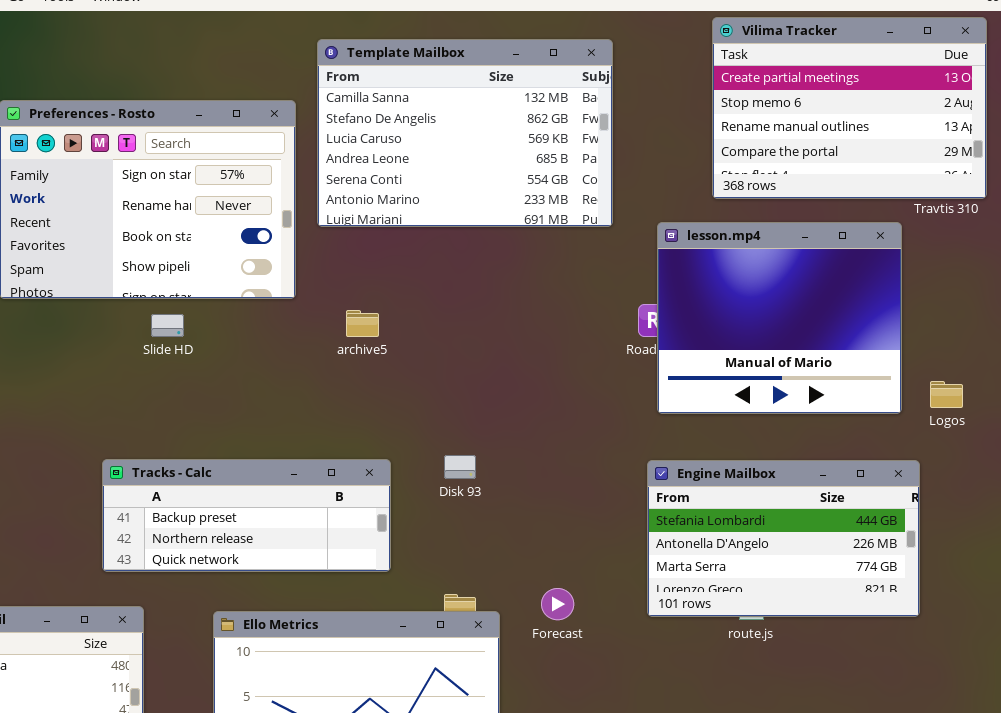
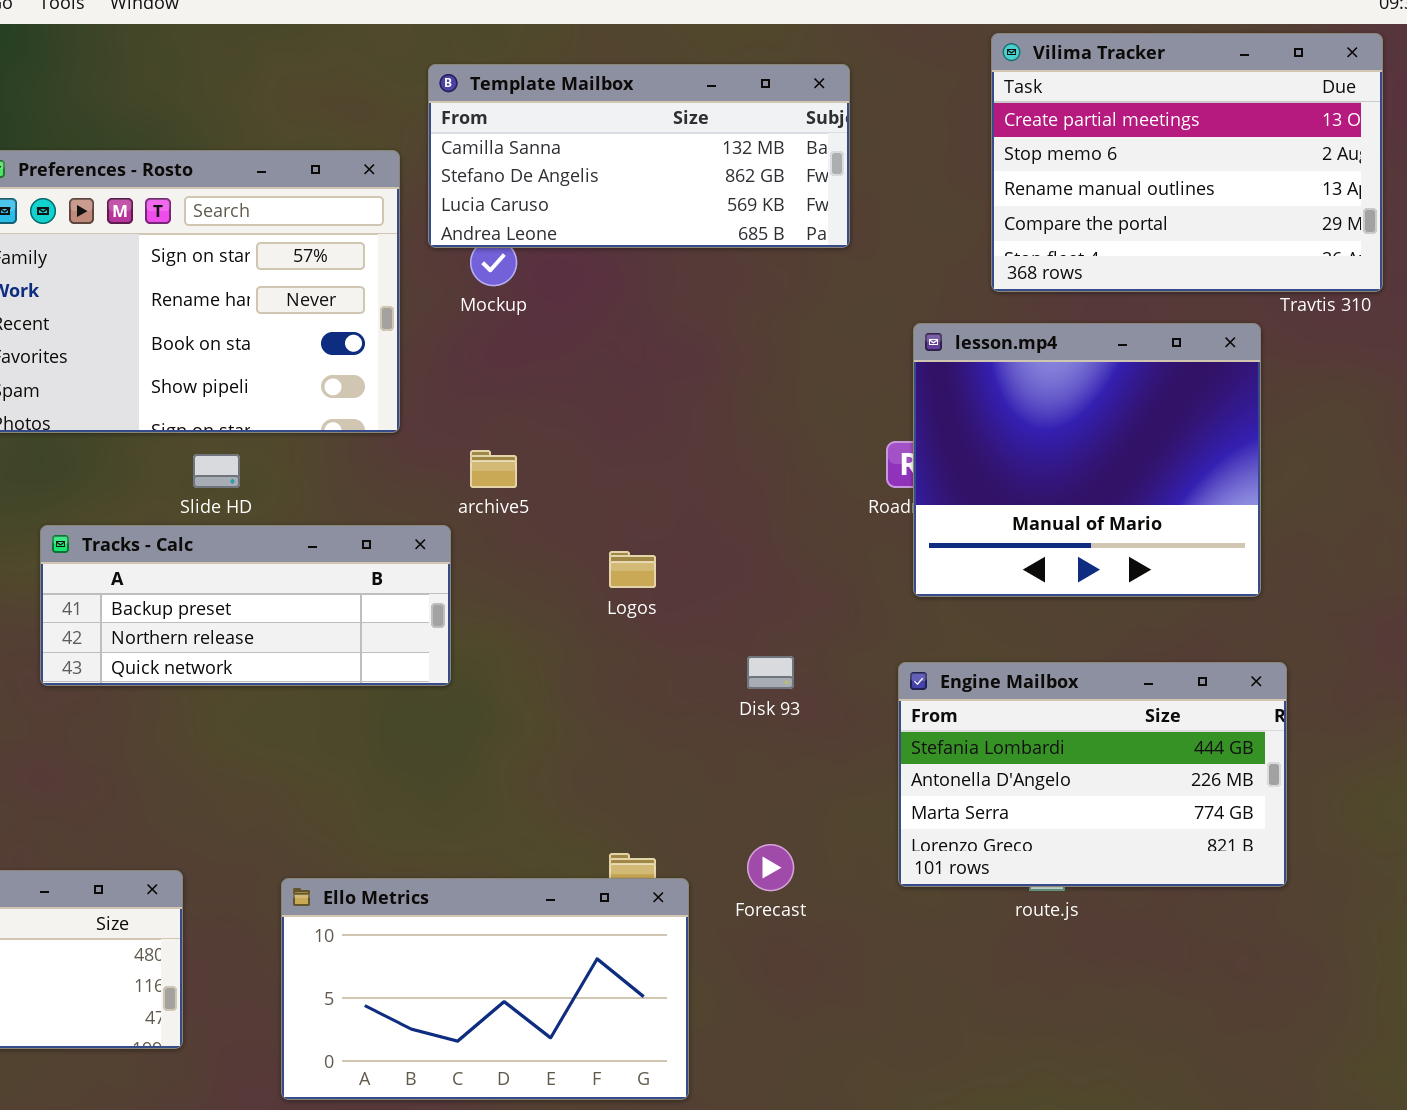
Template Mailbox: [317,39,613,227] -> [428,64,850,248], resized
Logos: [930,381,963,408] -> [609,551,656,588], moved
Disk 93: [444,455,476,479] -> [747,656,794,689], moved
Tracks - Calc: [102,459,391,572] -> [40,525,451,686], moved

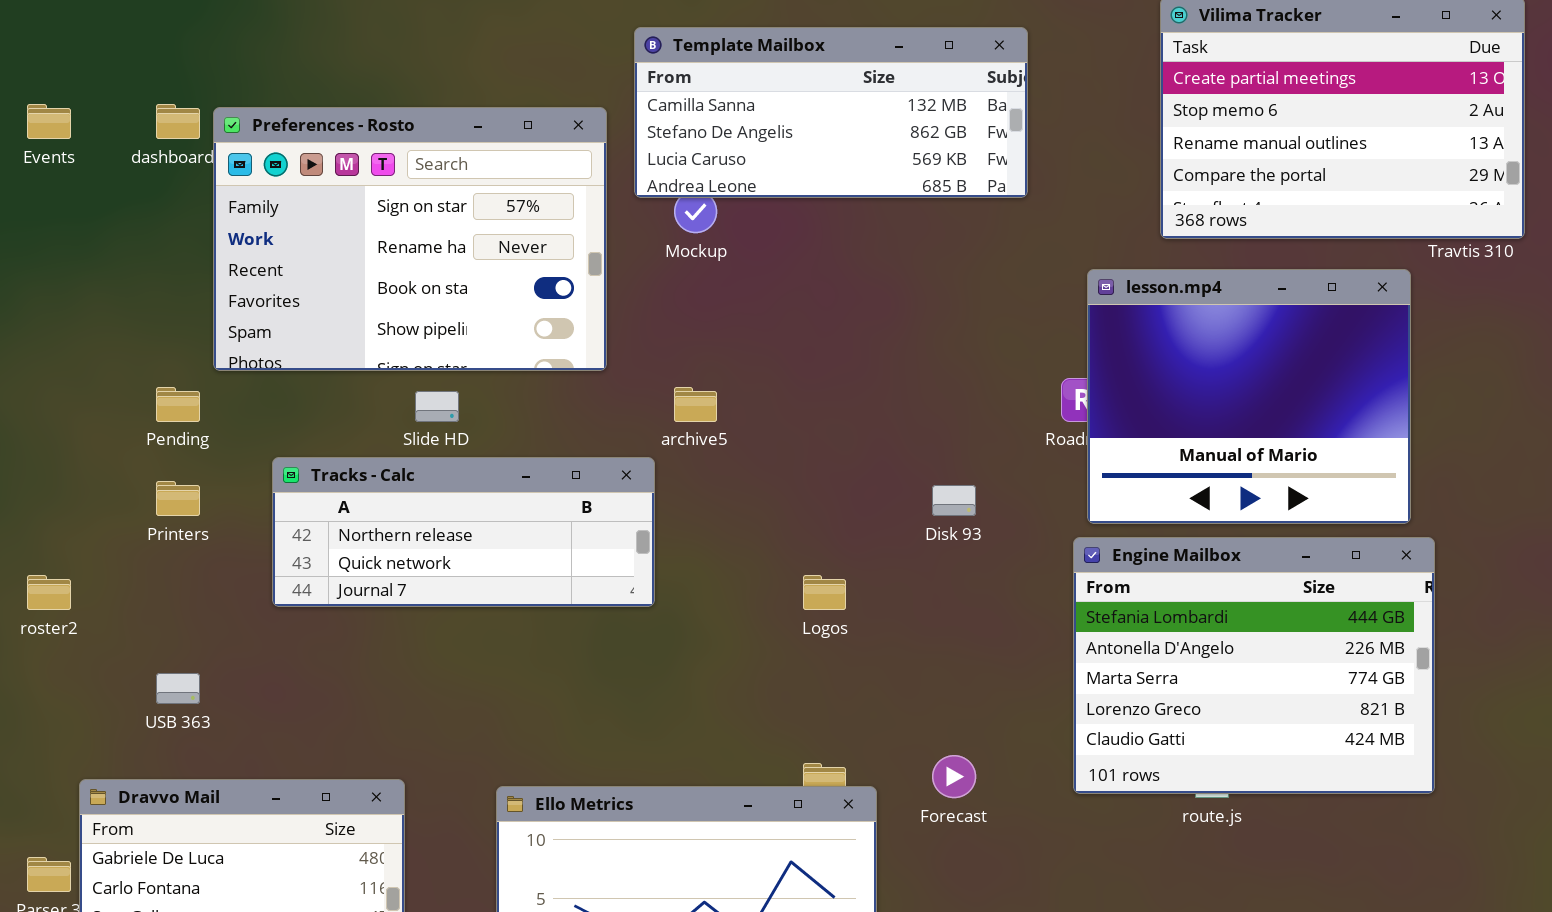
Tracks - Calc: [40,525,451,686] -> [272,457,655,607], scrolled down 1 row
Logos: [609,551,656,588] -> [803,575,846,610], moved
Disk 93: [747,656,794,689] -> [932,485,976,516], moved
Engine Mailbox: [898,662,1287,887] -> [1073,537,1435,794], resized

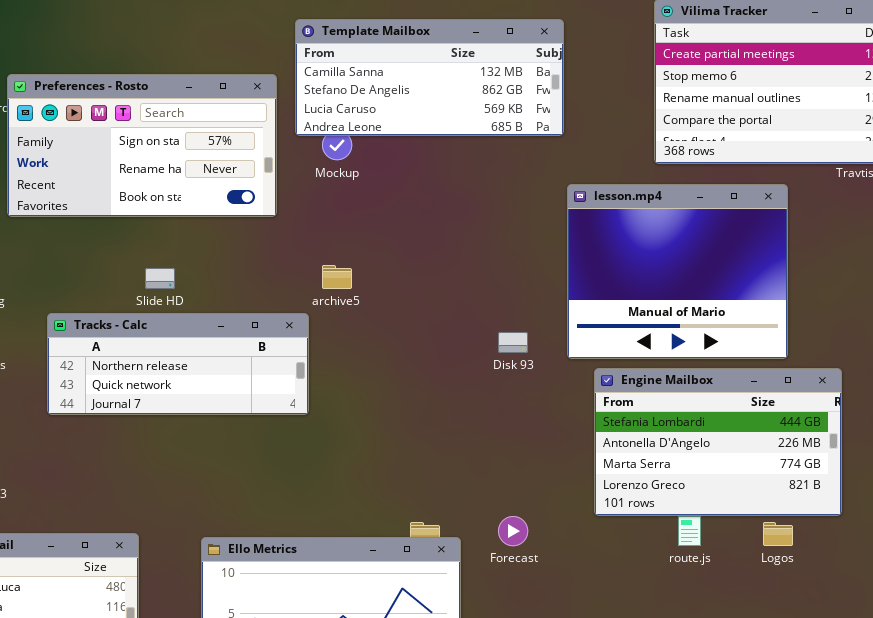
Preferences - Rosto: [213,107,607,371] -> [7,74,277,217], resized
lesson.mp4: [1087,269,1411,524] -> [567,184,788,359], moved
Engine Mailbox: [1073,537,1435,794] -> [594,368,842,516], resized
Logos: [803,575,846,610] -> [763,522,793,546], moved

